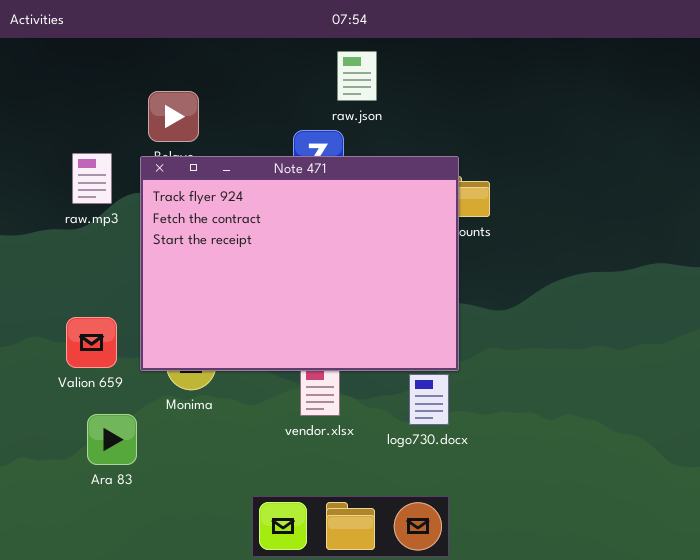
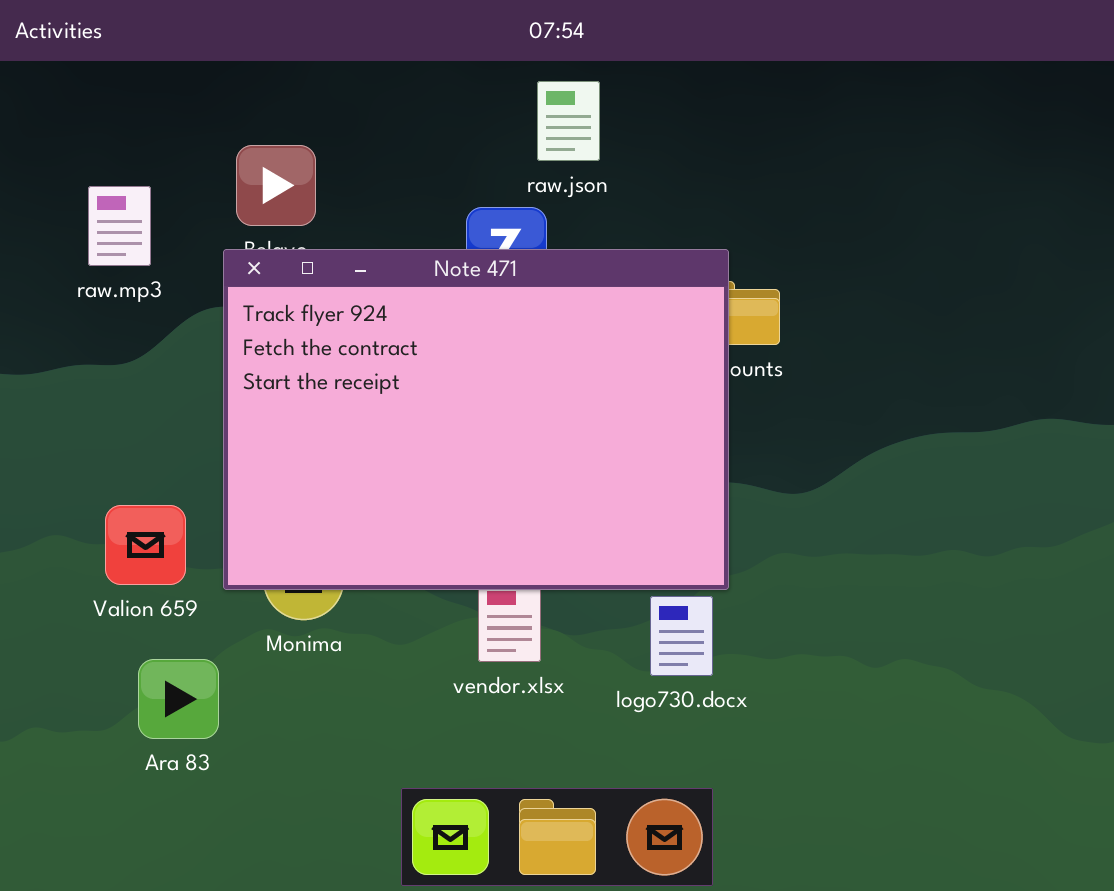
raw.mp3: [72,153,112,204] -> [88,186,151,266], moved

